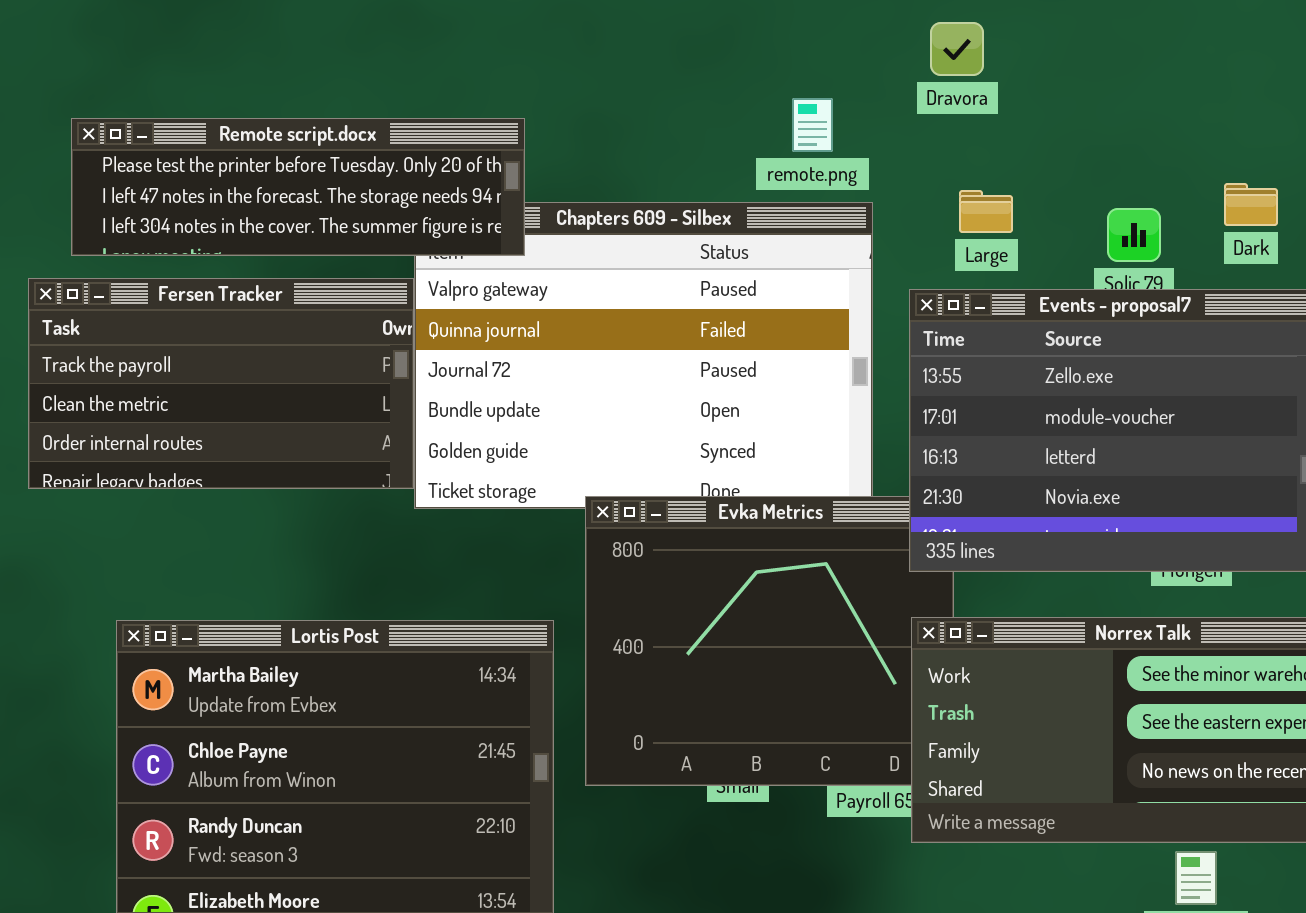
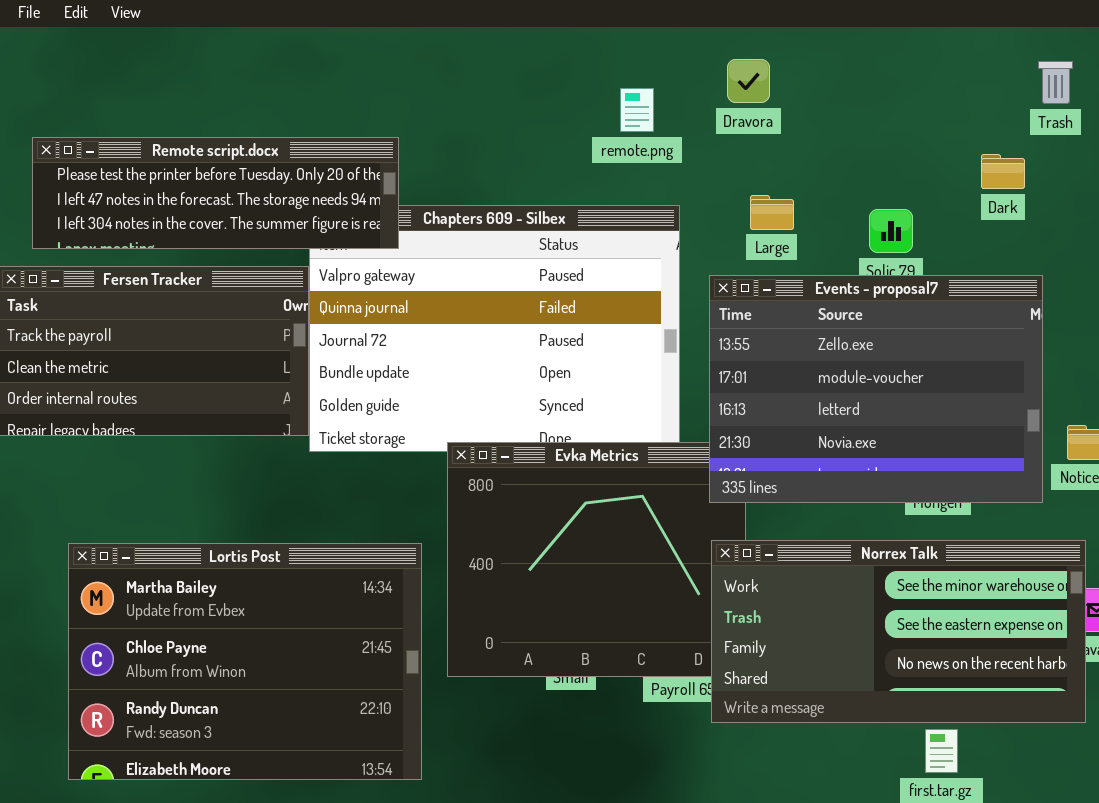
remote.png: [792,98,833,152] -> [620,88,654,132], moved
Dark: [1224,183,1278,226] -> [981,154,1025,189], moved

